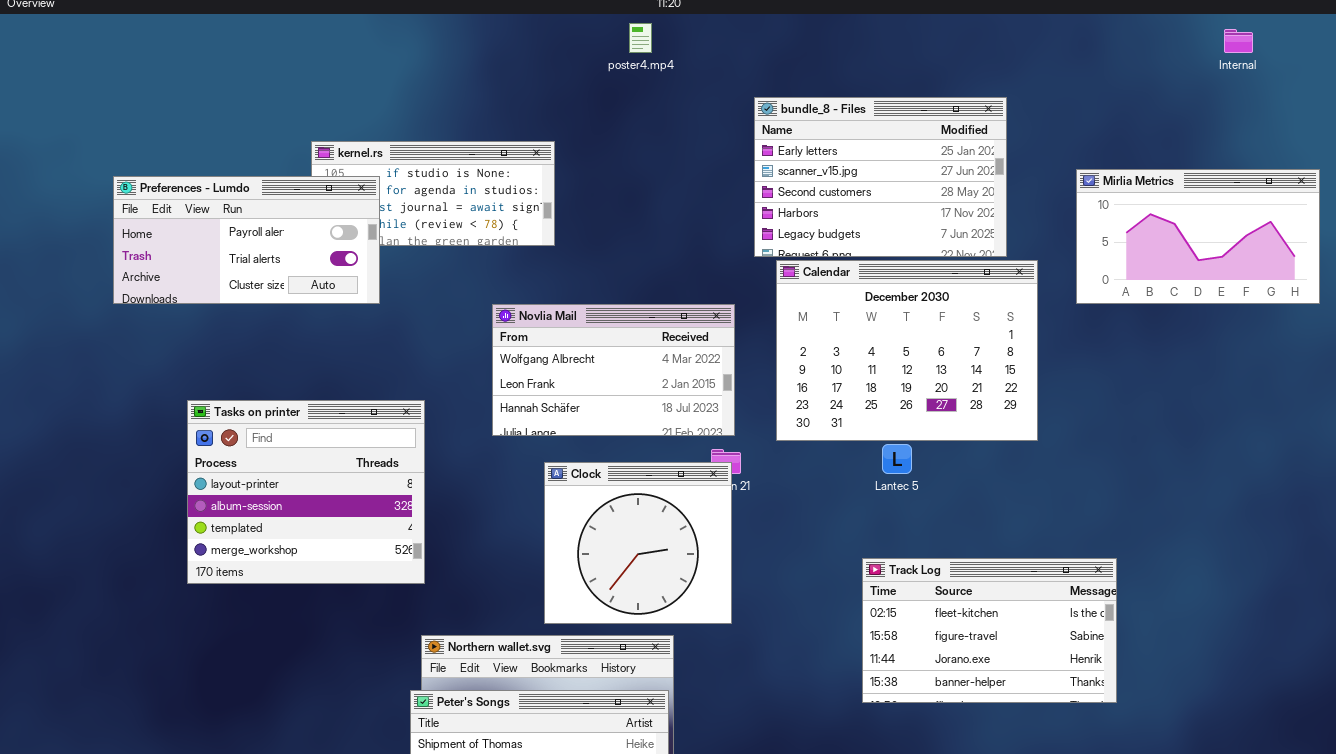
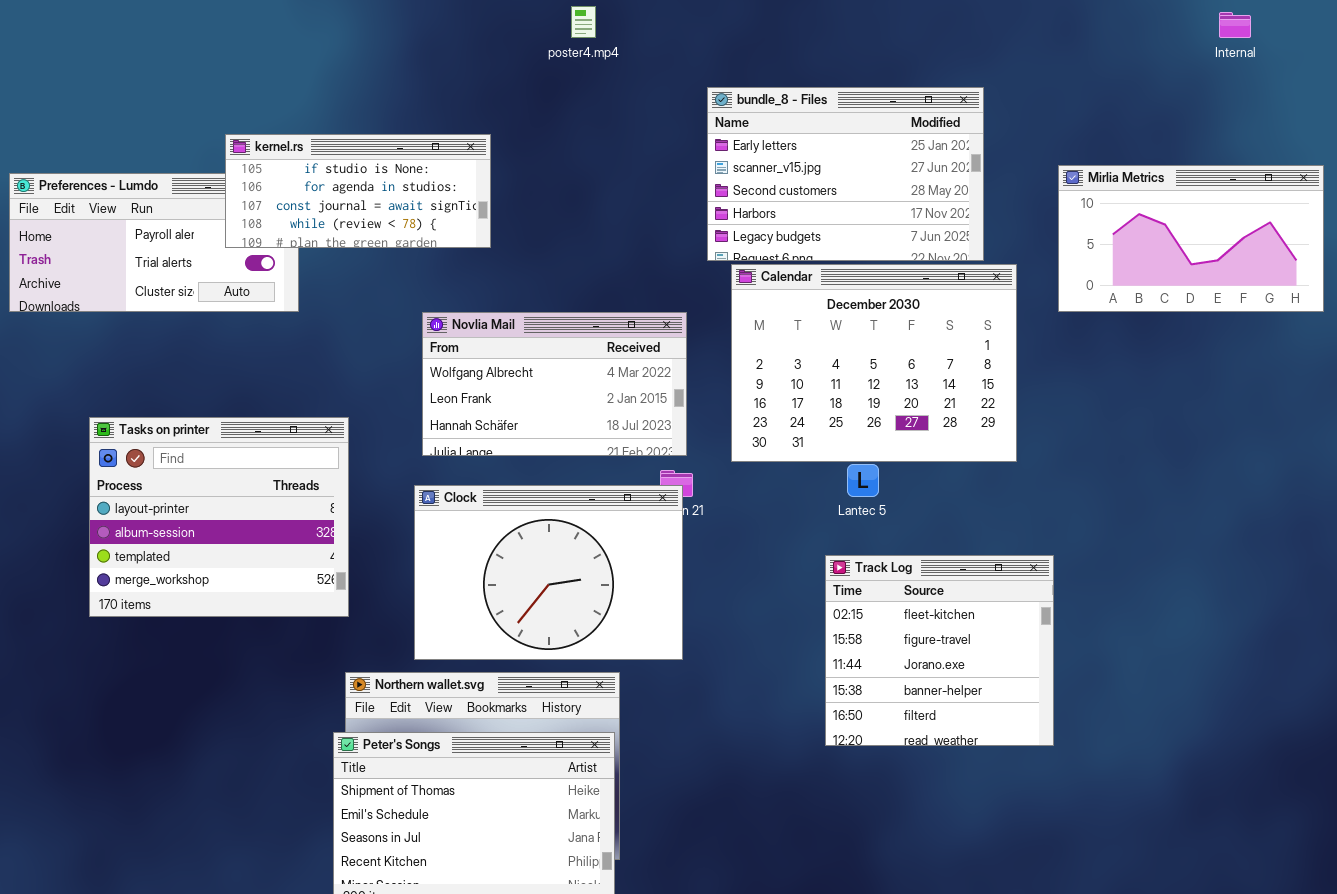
kernel.rs: [311,141,555,246] -> [225,134,491,248], raised
Clock: [544,462,732,624] -> [414,485,683,660], resized
Track Log: [862,558,1117,703] -> [825,555,1054,746], resized

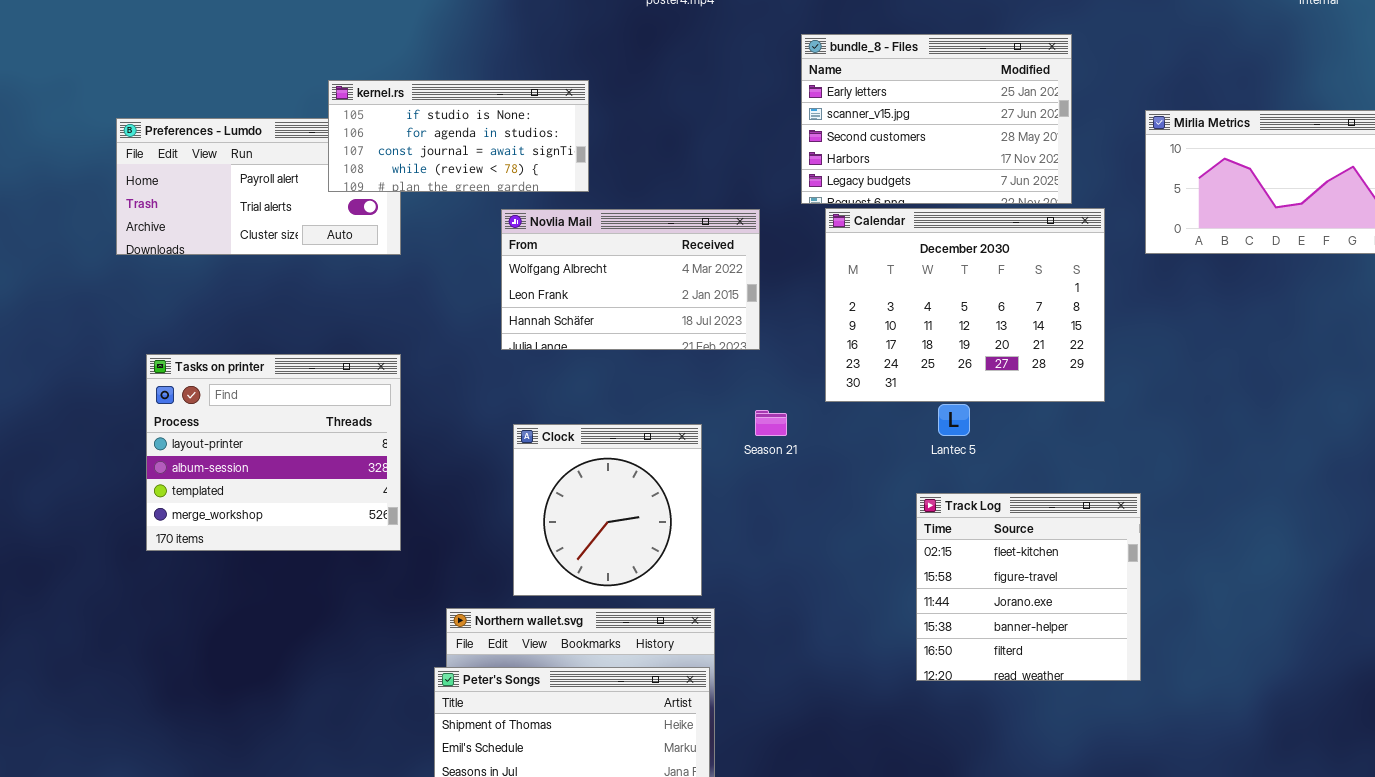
Novlia Mail: [422,312,687,456] -> [501,209,760,350], moved
Tasks on printer: [89,417,349,617] -> [146,354,401,551], moved
Clock: [414,485,683,660] -> [513,424,702,596], resized

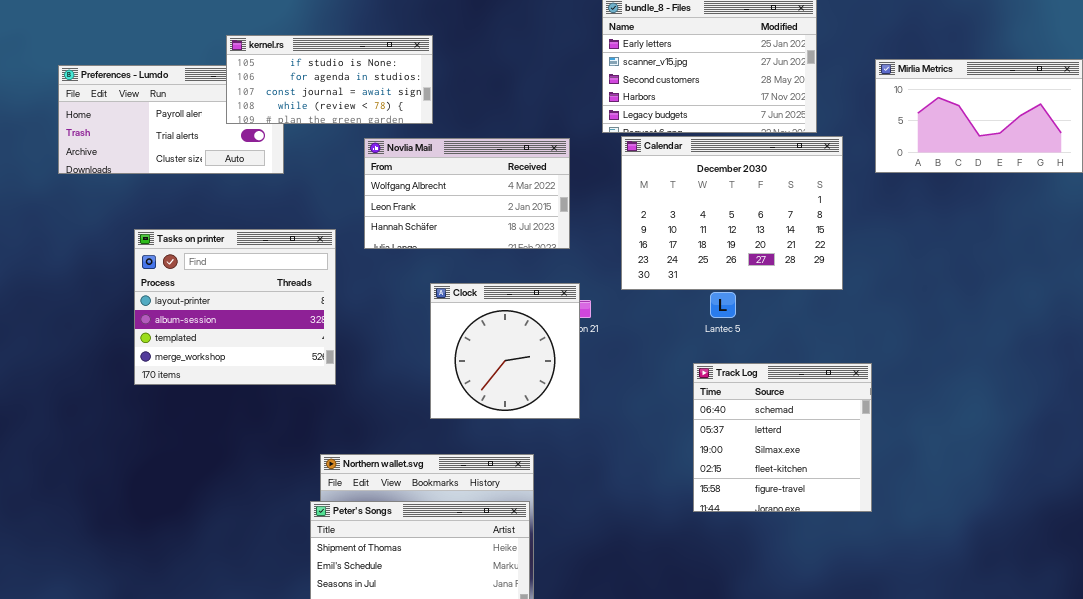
Tasks on printer: [146,354,401,551] -> [134,229,336,385], moved
Clock: [513,424,702,596] -> [430,283,580,419], moved
Track Log: [916,493,1141,681] -> [693,363,872,512], scrolled up 3 rows

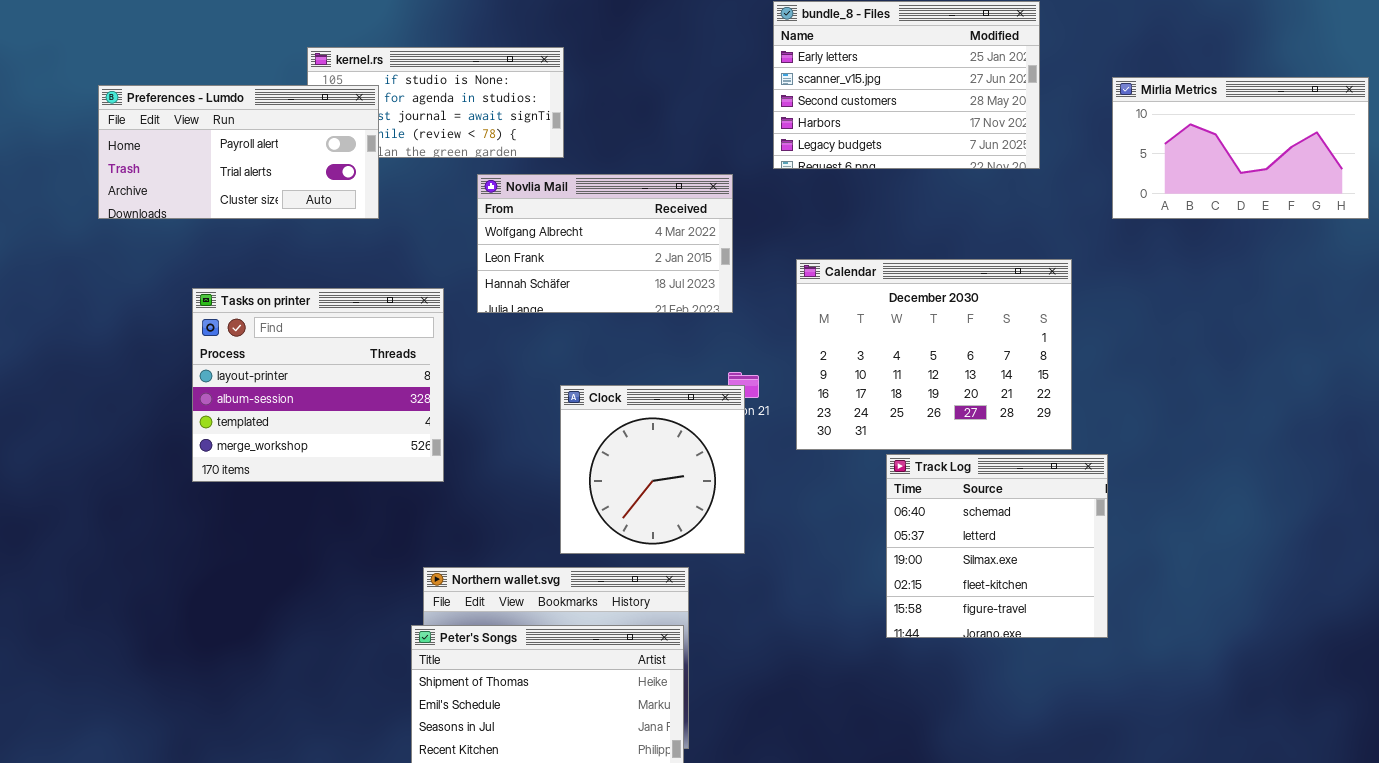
Preferences - Lumdo: [58,65,284,174] -> [98,85,379,219], raised
Calendar: [621,136,843,290] -> [796,259,1072,450], moved
Clock: [430,283,580,419] -> [560,385,745,554], moved

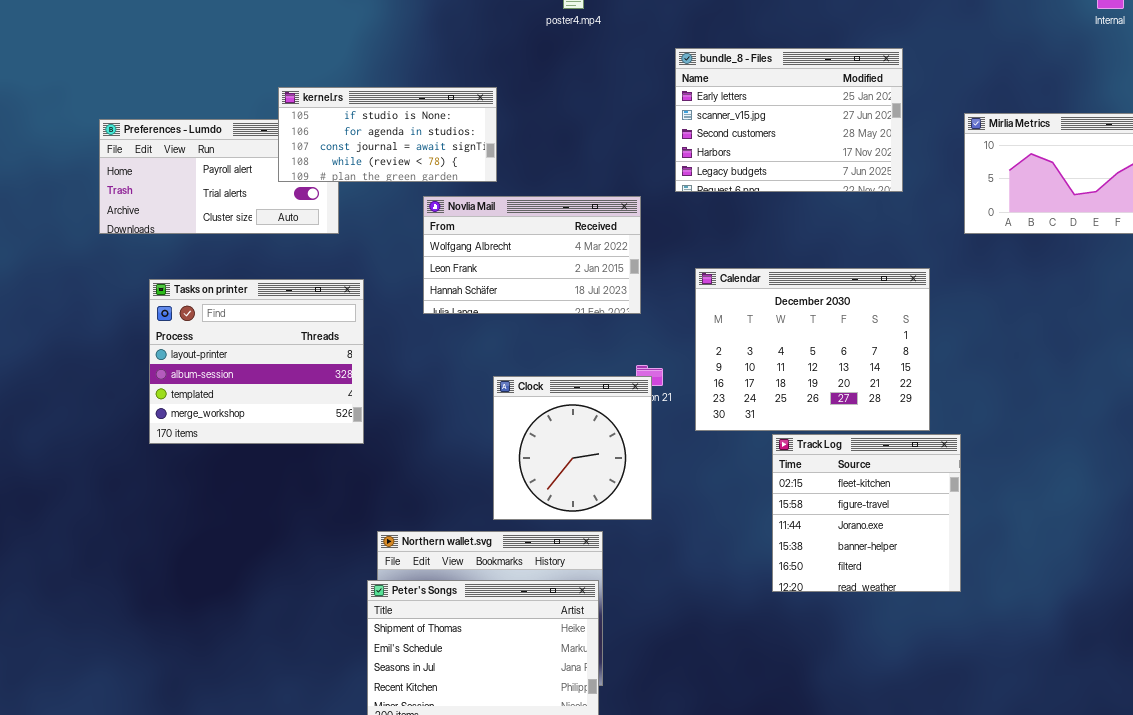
kernel.rs: [307,47,564,158] -> [278,87,497,182], raised
Tasks on printer: [192,288,444,482] -> [149,279,364,444], moved
Track Log: [886,454,1108,638] -> [772,434,961,592], scrolled down 3 rows

